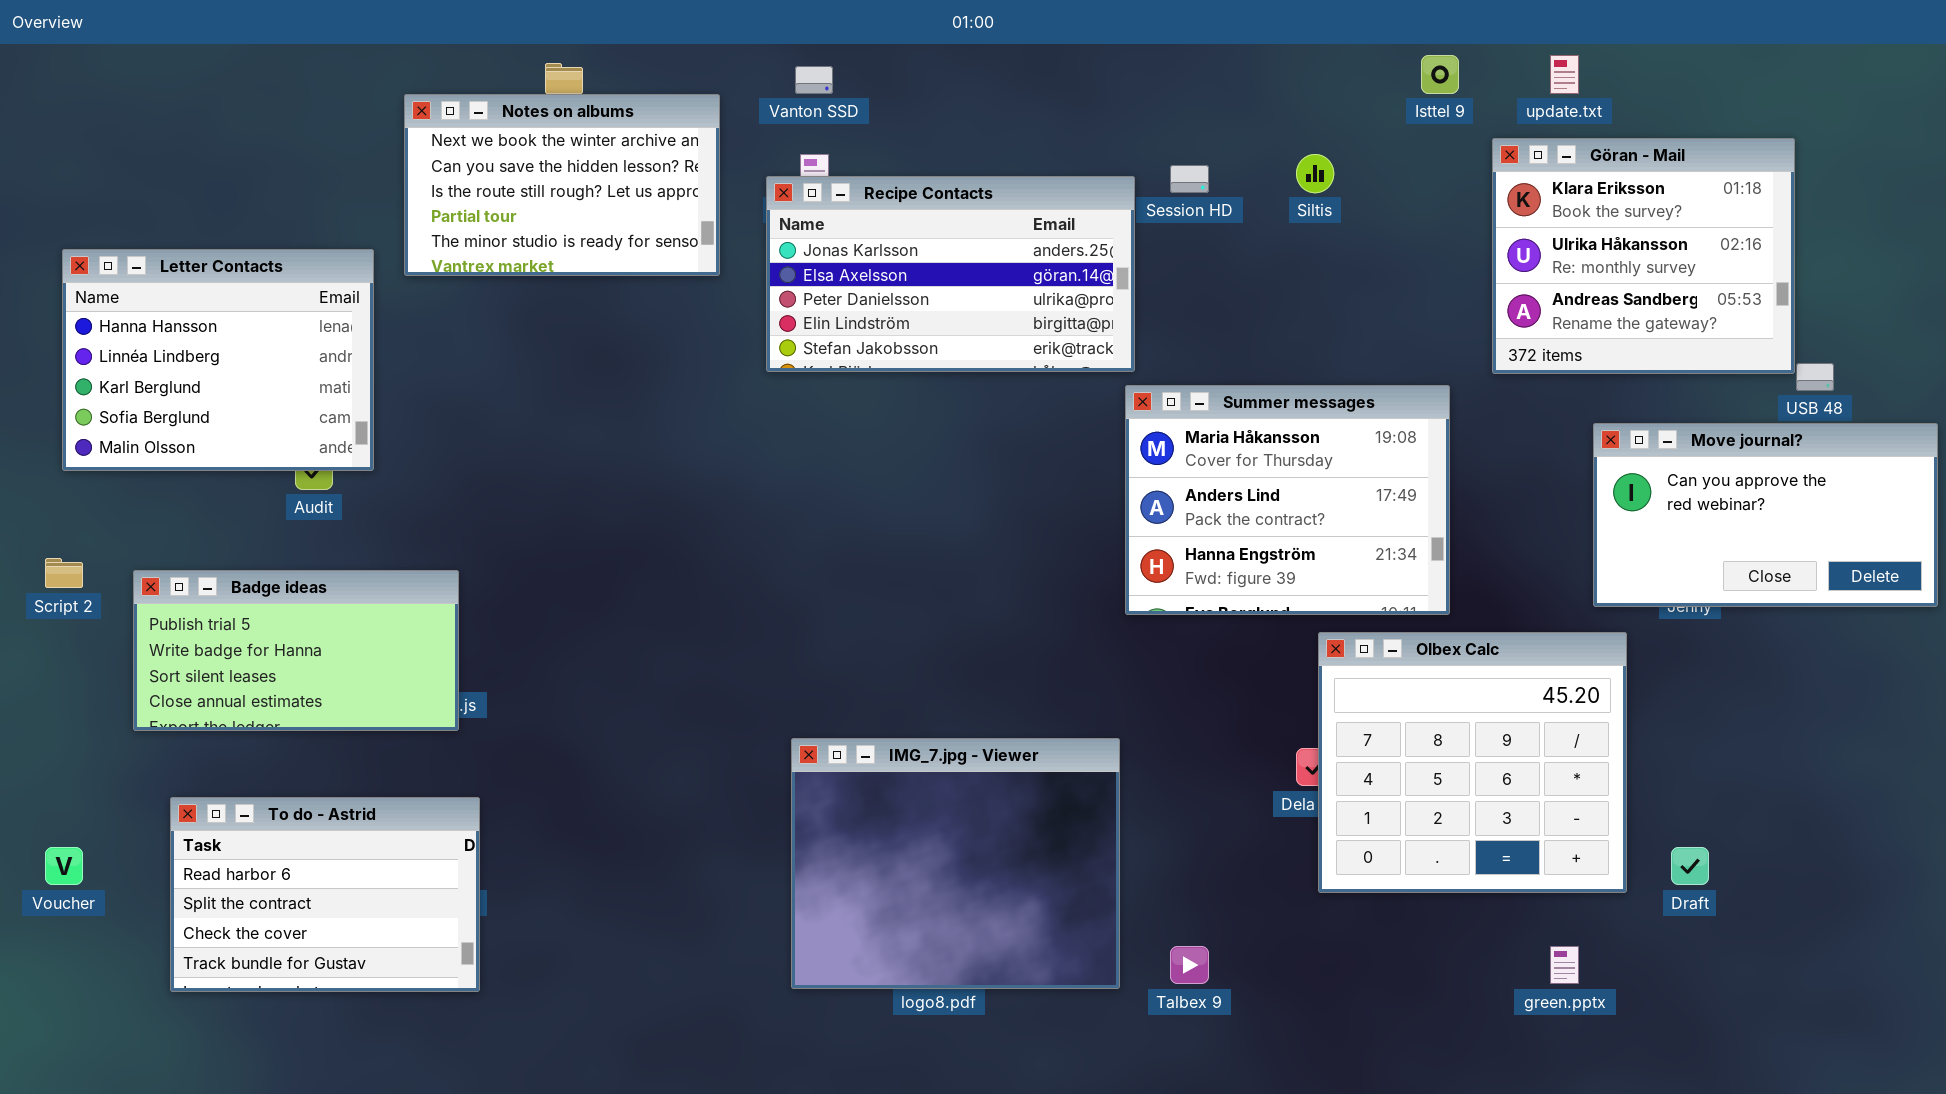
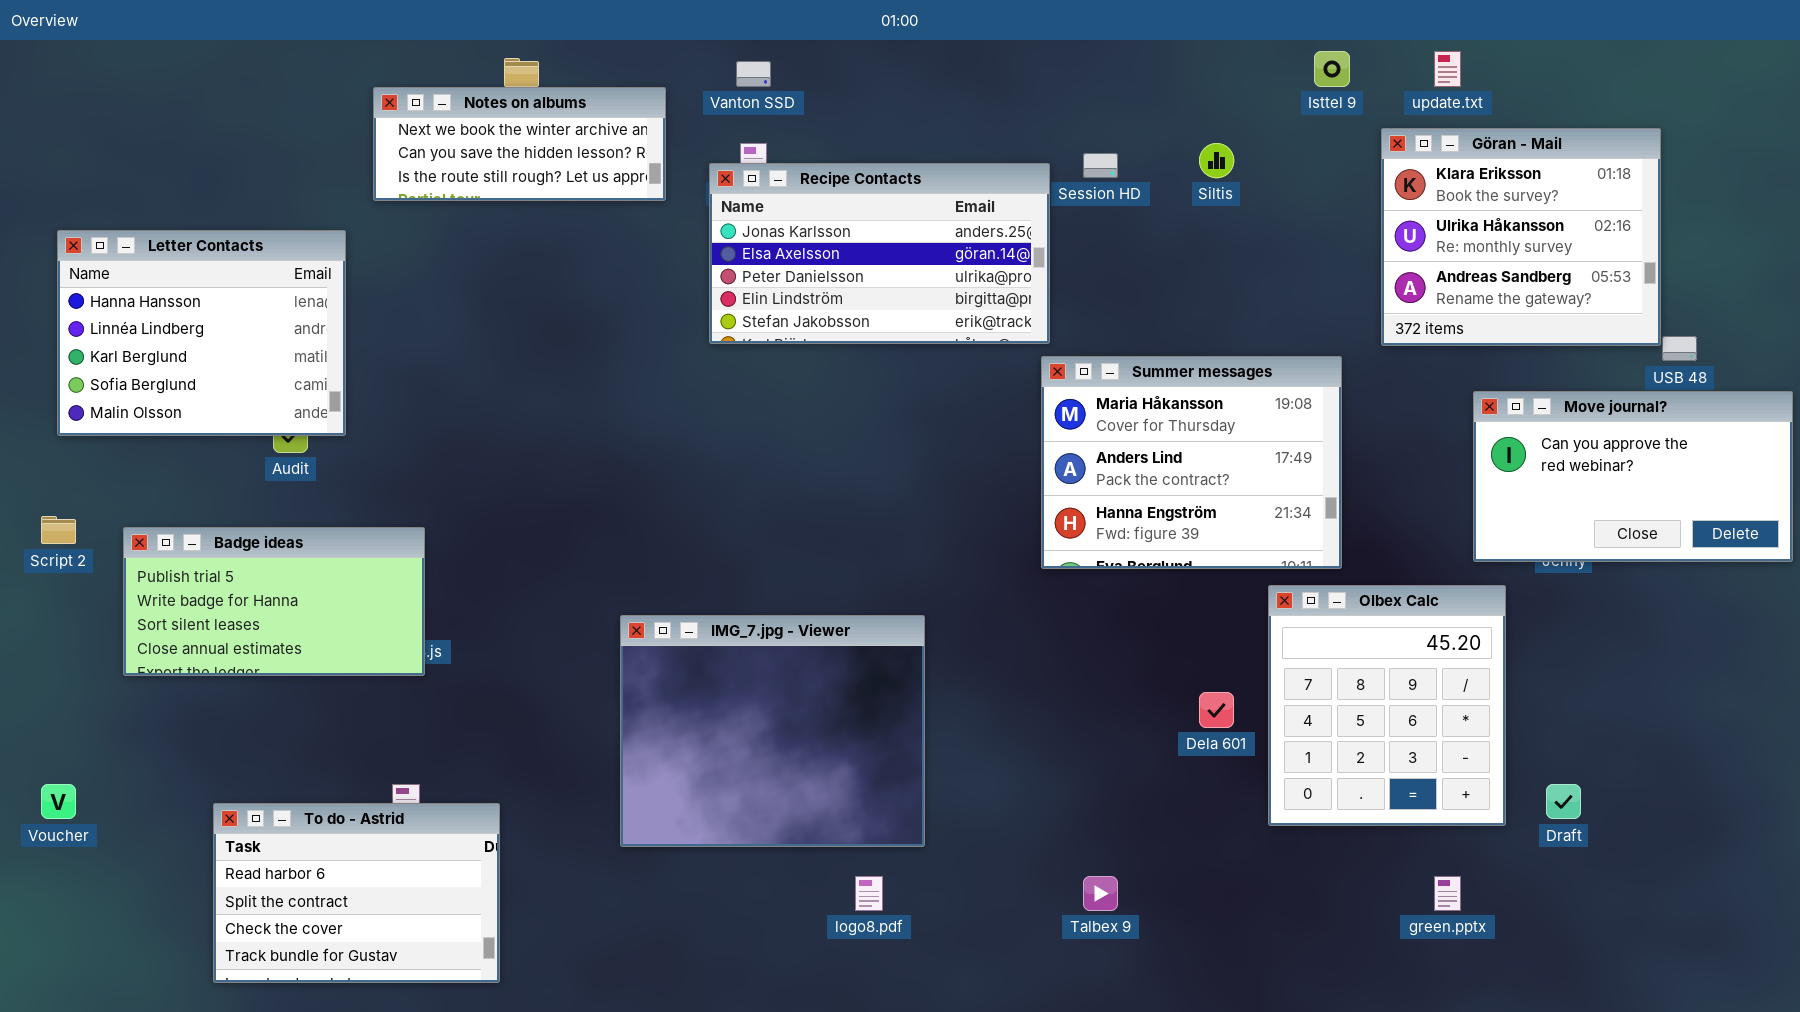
Notes on albums: [404,94,720,276] -> [373,87,666,201], resized
Olbex Calc: [1318,632,1627,893] -> [1268,585,1506,826], resized
IMG_7.jpg - Viewer: [791,738,1120,989] -> [620,615,925,847], moved
To do - Astrid: [170,797,480,992] -> [213,803,500,983], moved

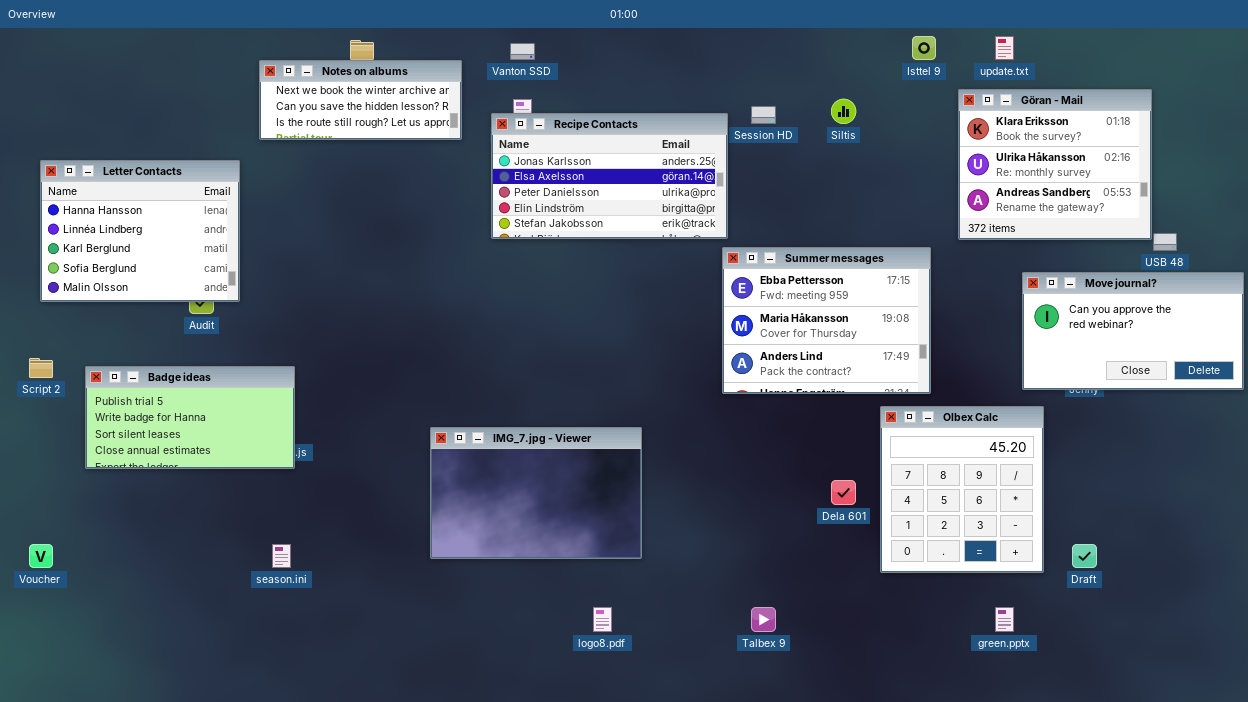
Summer messages: [1041,356,1342,569] -> [722,247,931,394], scrolled up 1 row
IMG_7.jpg - Viewer: [620,615,925,847] -> [430,427,642,559], resized
To do - Astrid: [213,803,500,983] -> none, closed

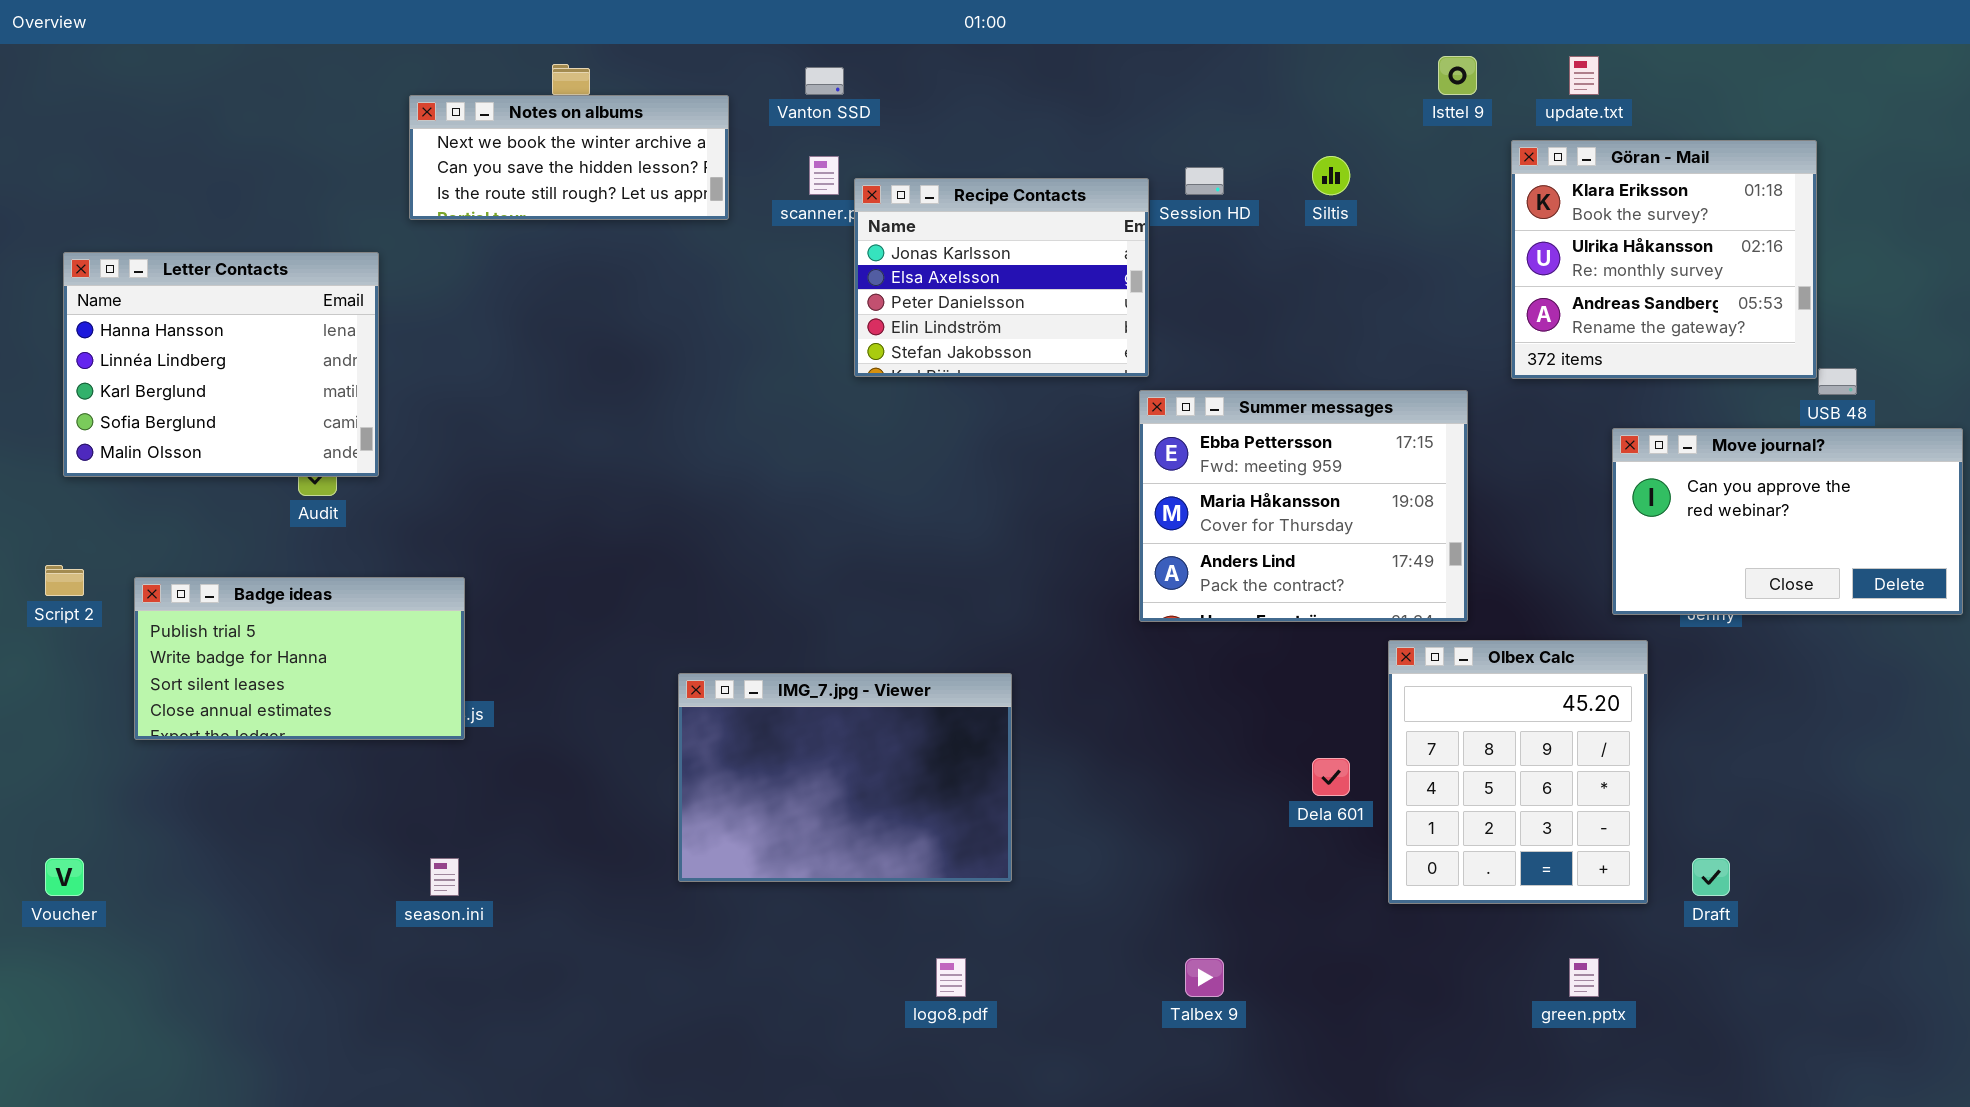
Recipe Contacts: [491,113,728,239] -> [854,178,1149,377], resized

